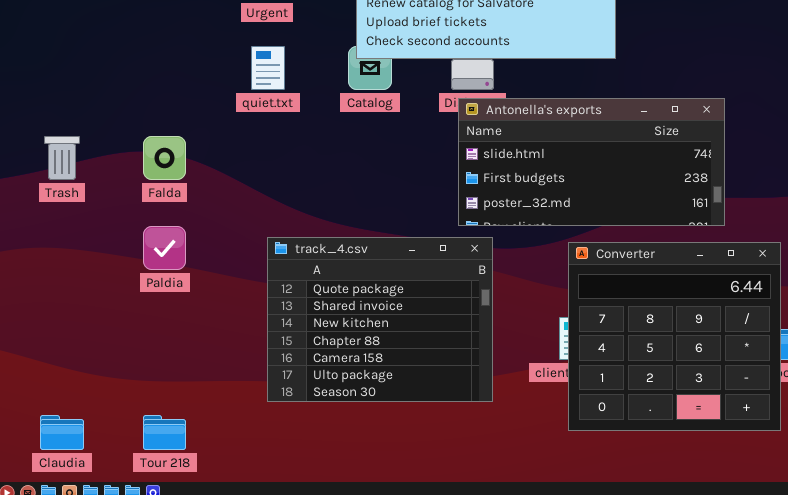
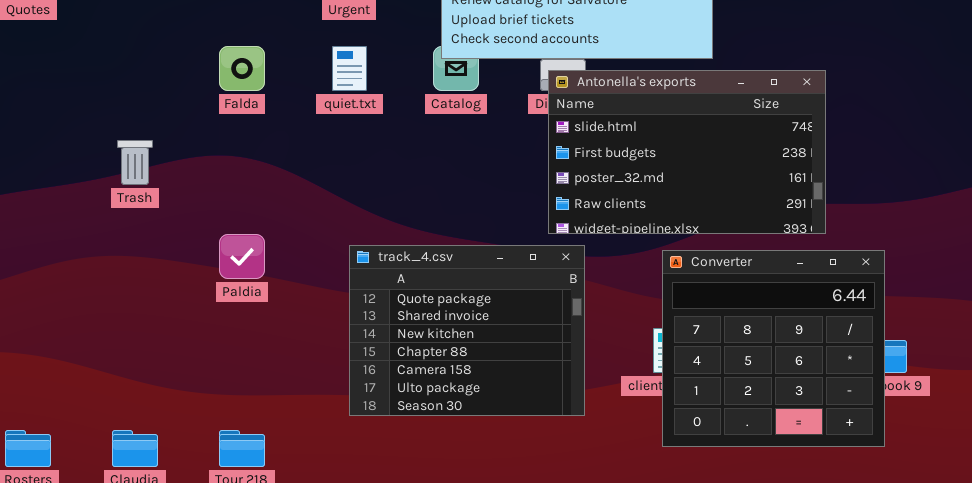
Antonella's exports: [458,98,725,226] -> [548,70,826,234], resized
Falda: [143,136,186,180] -> [219,46,265,91], moved

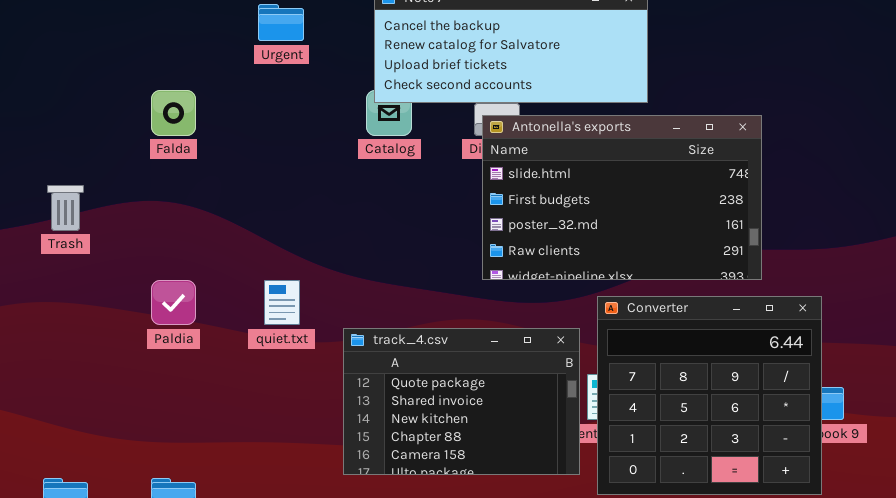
quiet.txt: [332,46,367,91] -> [264,280,300,325], moved
track_4.csv: [349,245,585,416] -> [343,328,580,475], moved, resized

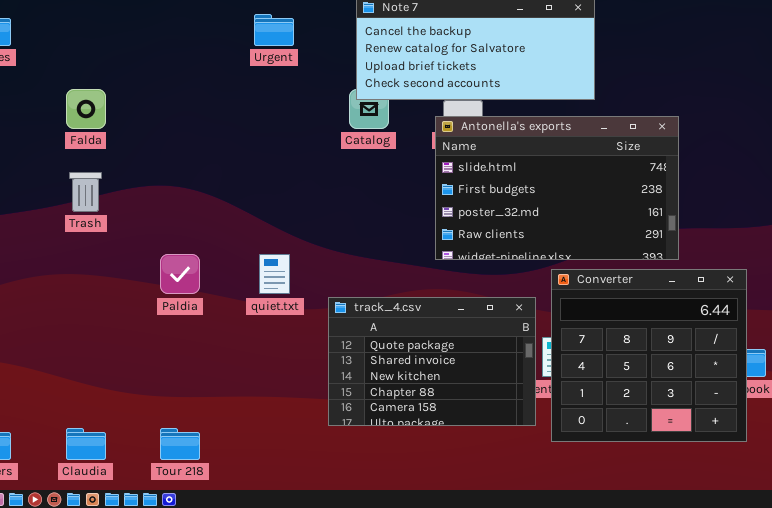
Falda: [151,90,196,136] -> [66,89,106,129], moved
Antonella's exports: [482,115,762,280] -> [435,116,679,260], moved

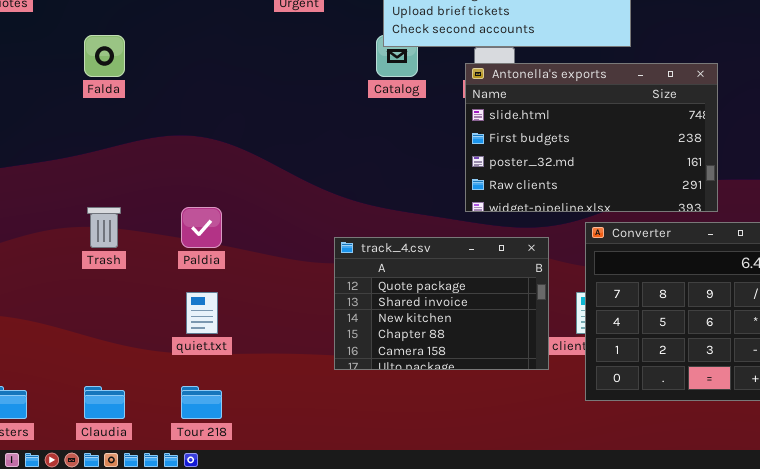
Trash: [69,172,102,212] -> [87,207,121,248], moved
quiet.txt: [259,254,290,294] -> [186,292,218,334], moved
track_4.csv: [328,297,536,426] -> [334,237,549,370], moved

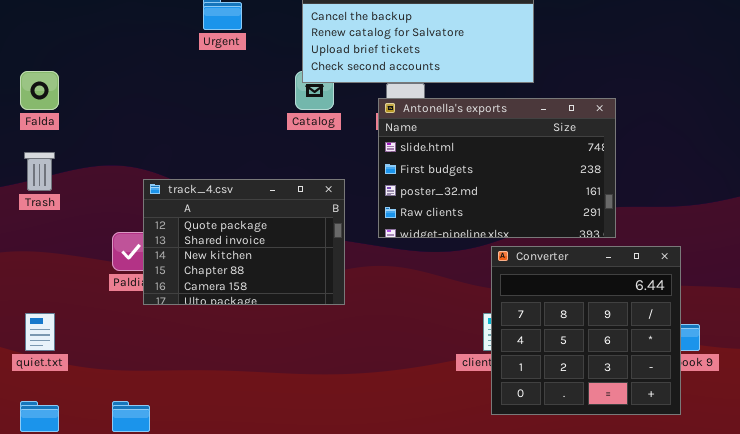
Trash: [87,207,121,248] -> [24,152,55,191], moved
track_4.csv: [334,237,549,370] -> [143,179,345,305], moved
quiet.txt: [186,292,218,334] -> [25,313,55,351], moved

